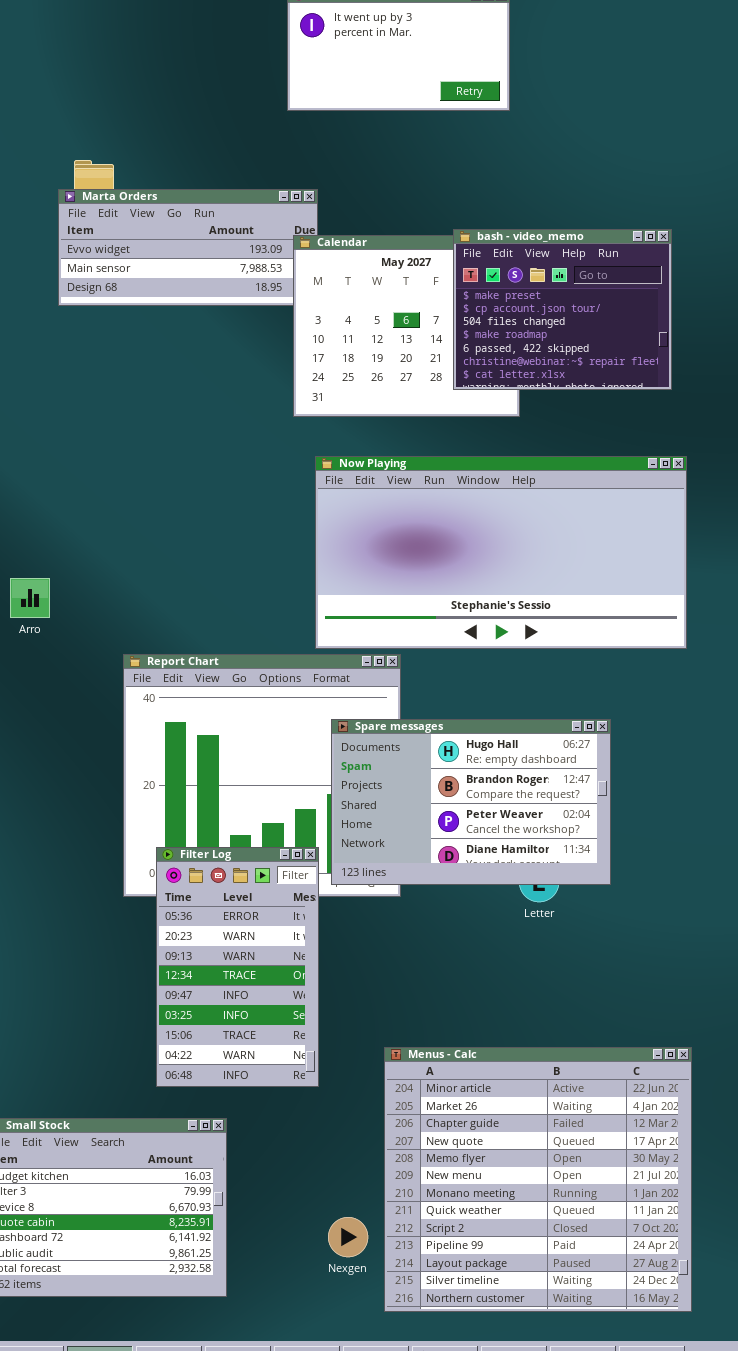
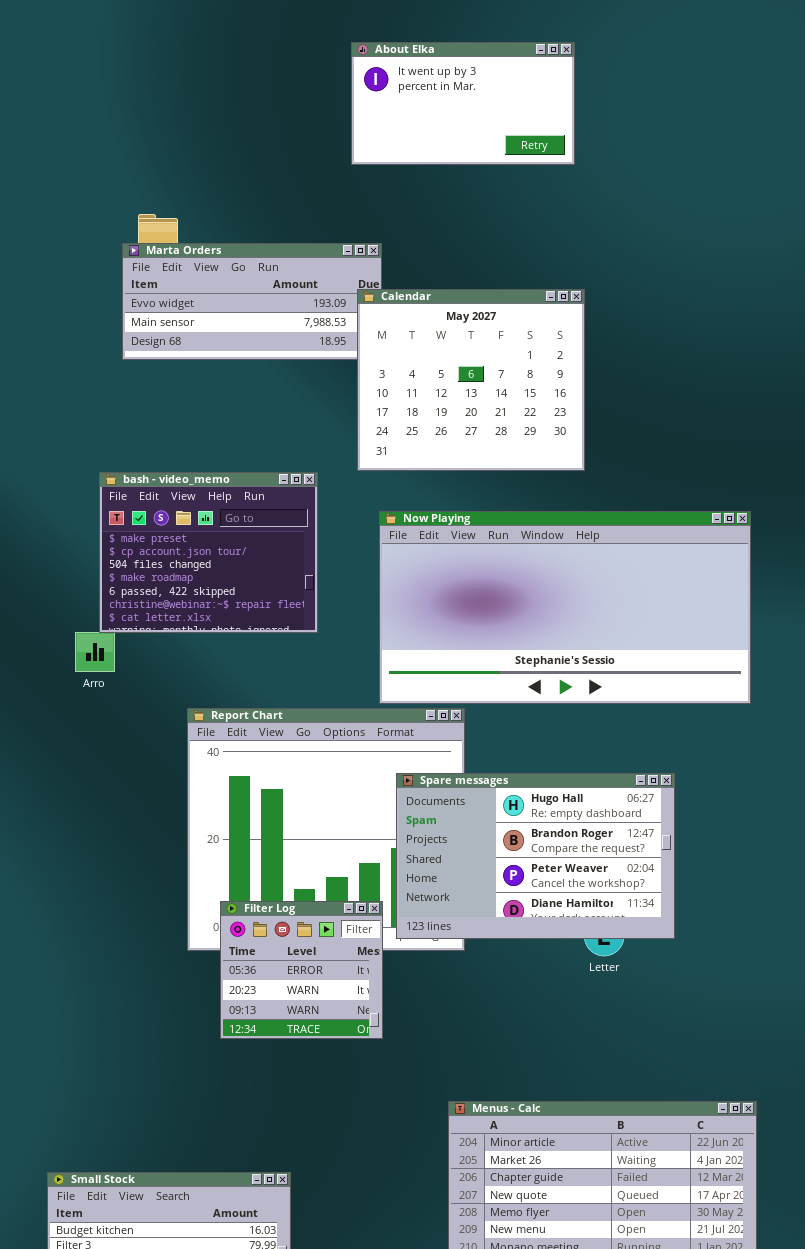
bash - video_memo: [453,229,672,390] -> [99,472,318,633], moved
Filter Log: [156,847,319,1087] -> [220,901,383,1039], resized

